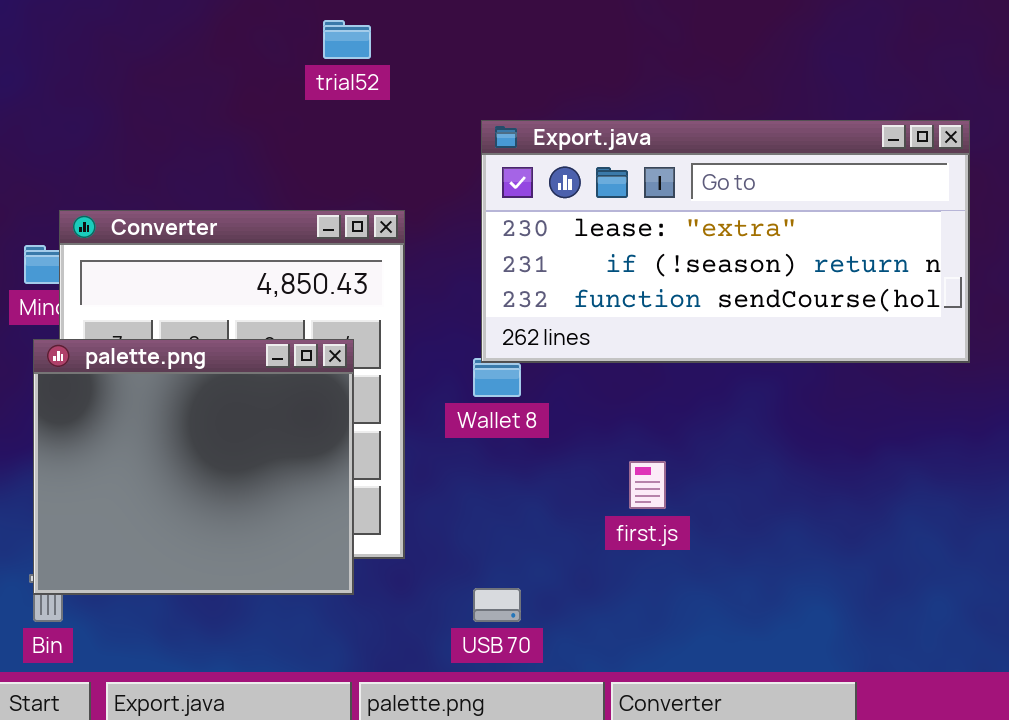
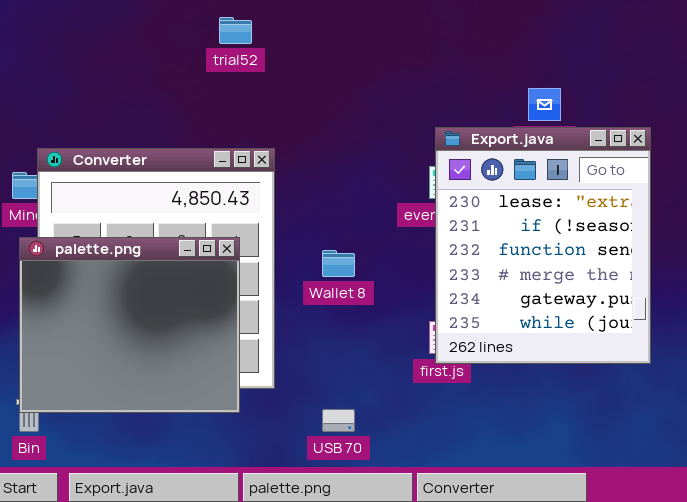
Export.java: [481,120,970,363] -> [435,127,651,364], moved, resized

